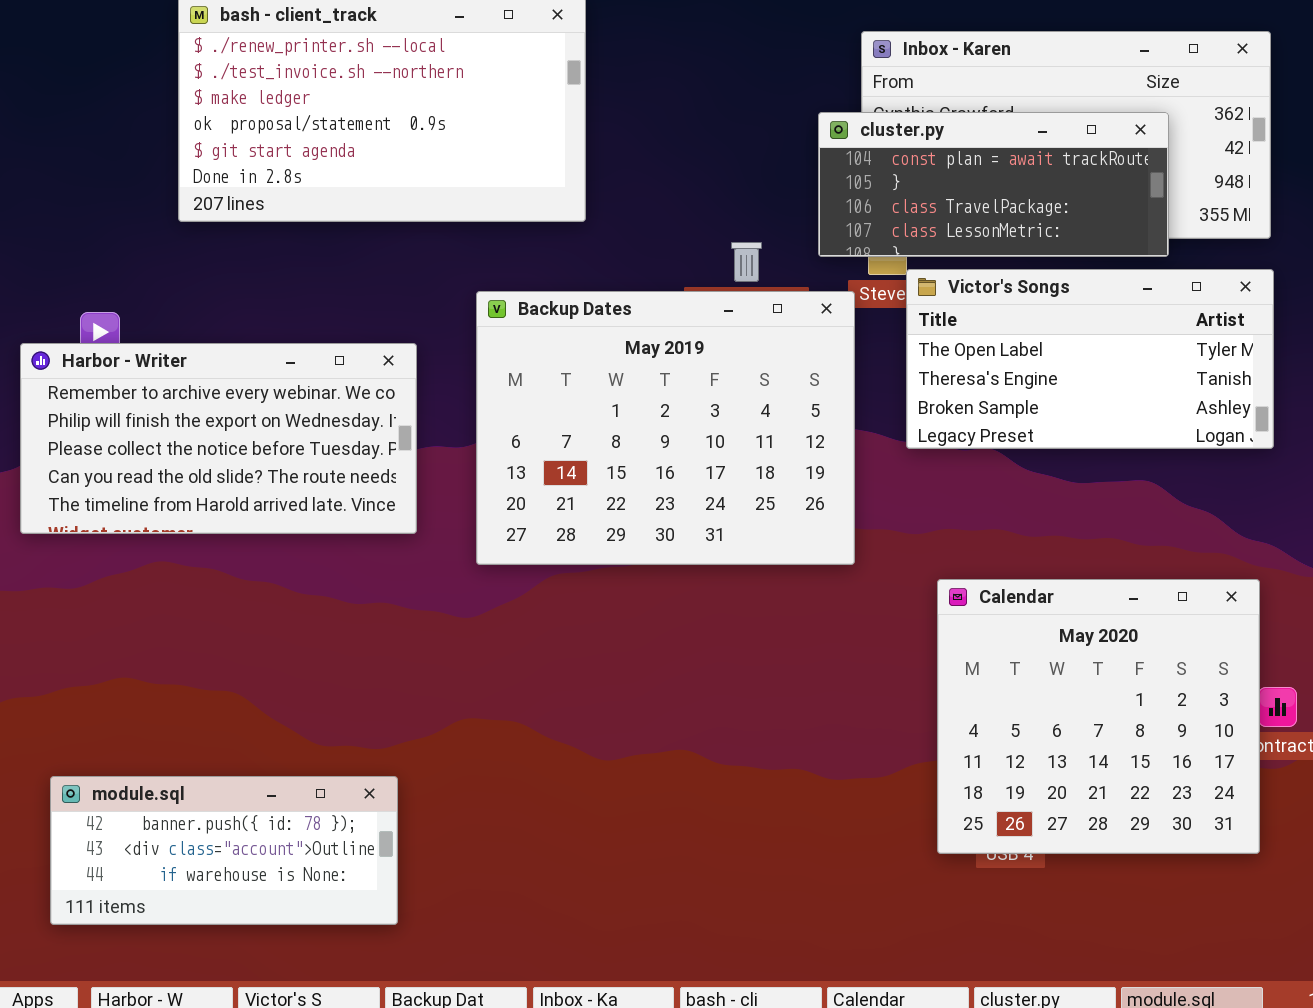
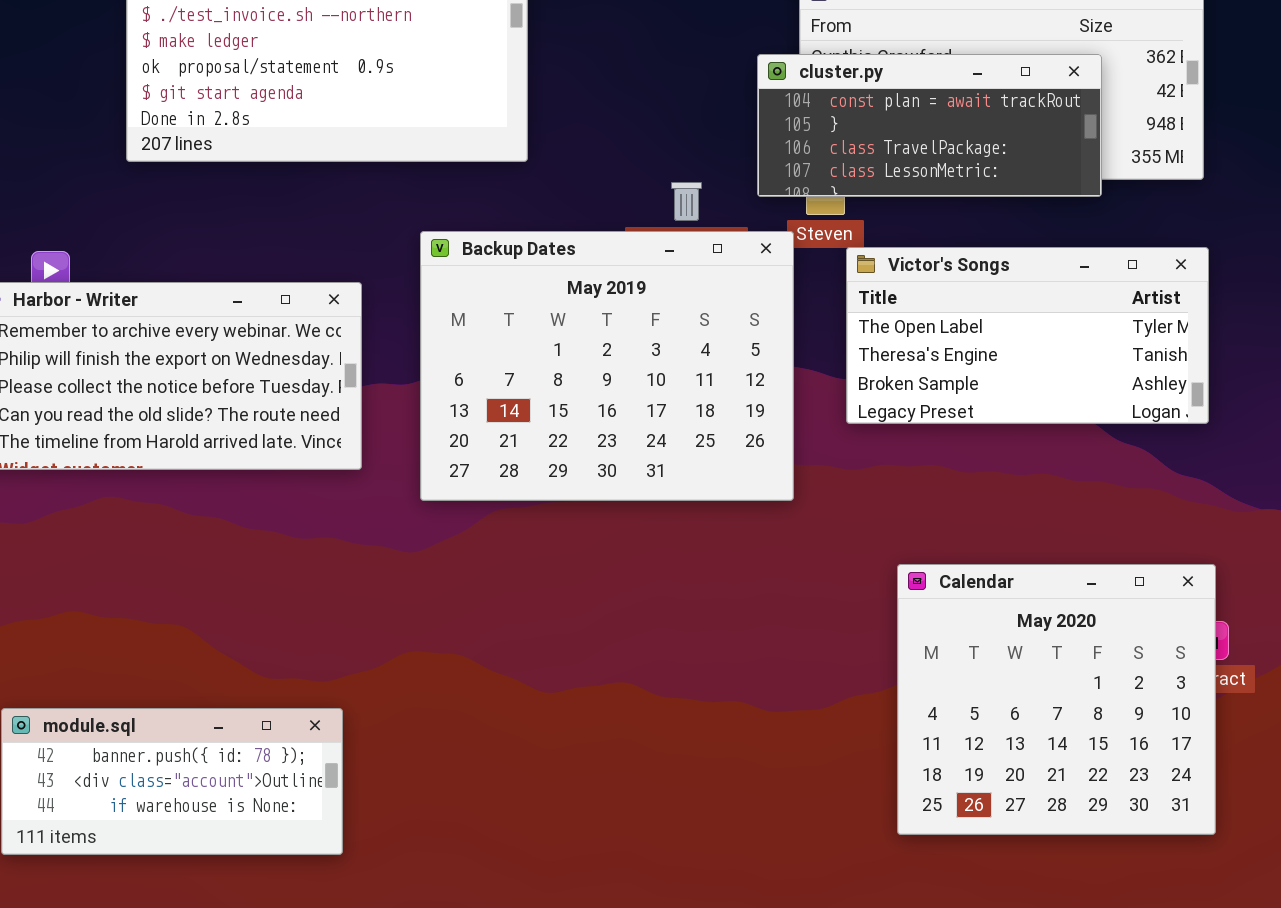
Victor's Songs: [906,269,1274,449] -> [846,247,1209,424], moved
Calendar: [937,579,1260,854] -> [897,564,1216,835], moved

